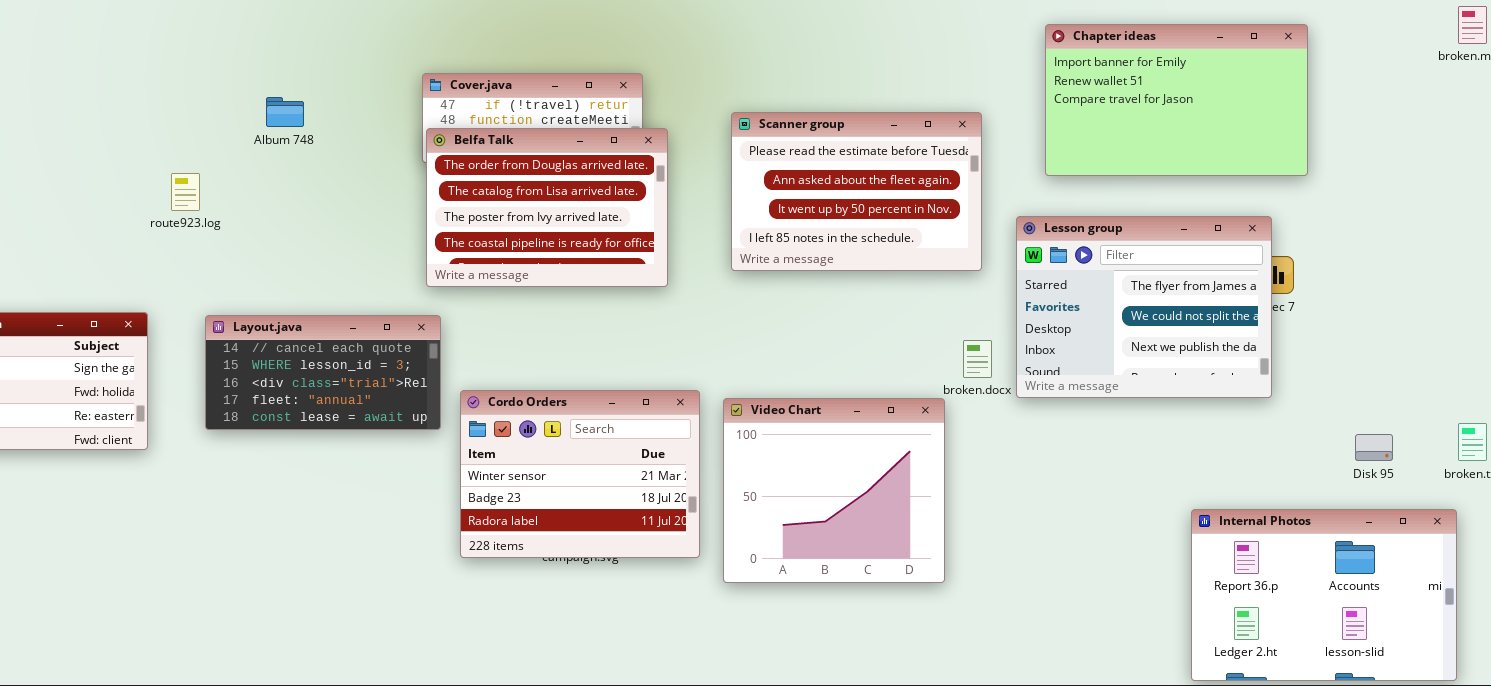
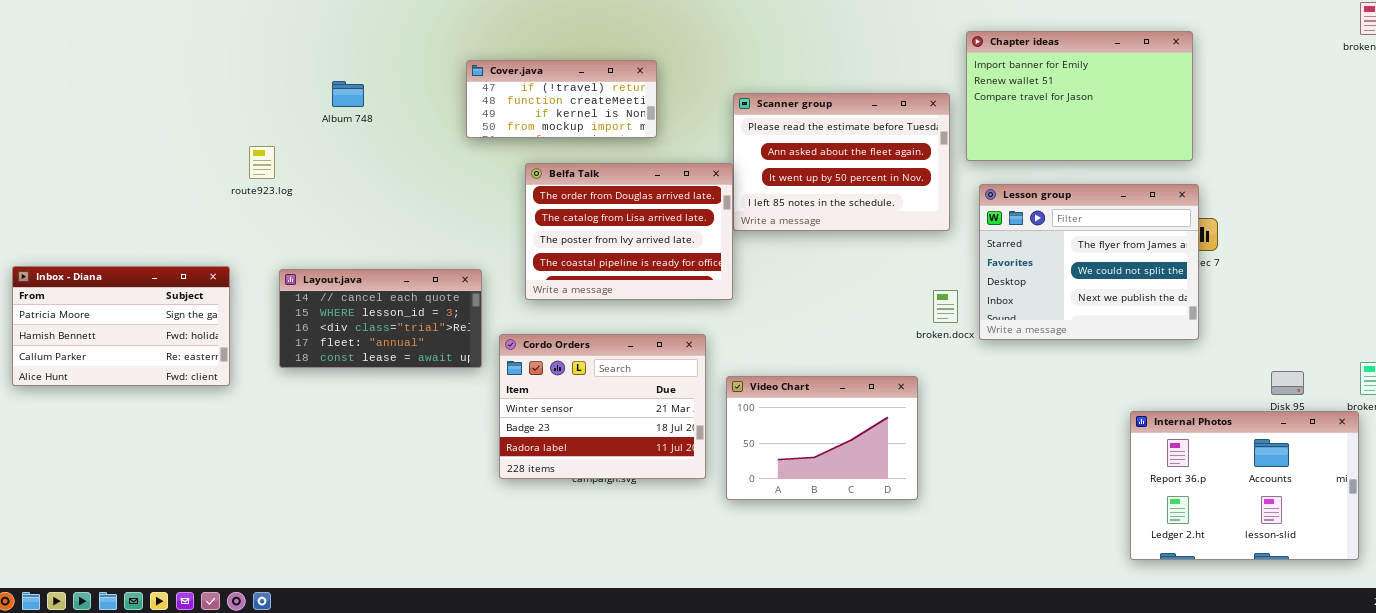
Chapter ideas: [1045,24,1308,176] -> [966,31,1193,161], moved
Belfa Talk: [426,128,668,287] -> [525,163,733,300], moved
Video Chart: [723,398,945,583] -> [726,376,918,500], resized
Internal Photos: [1191,509,1457,681] -> [1130,411,1359,560], moved

